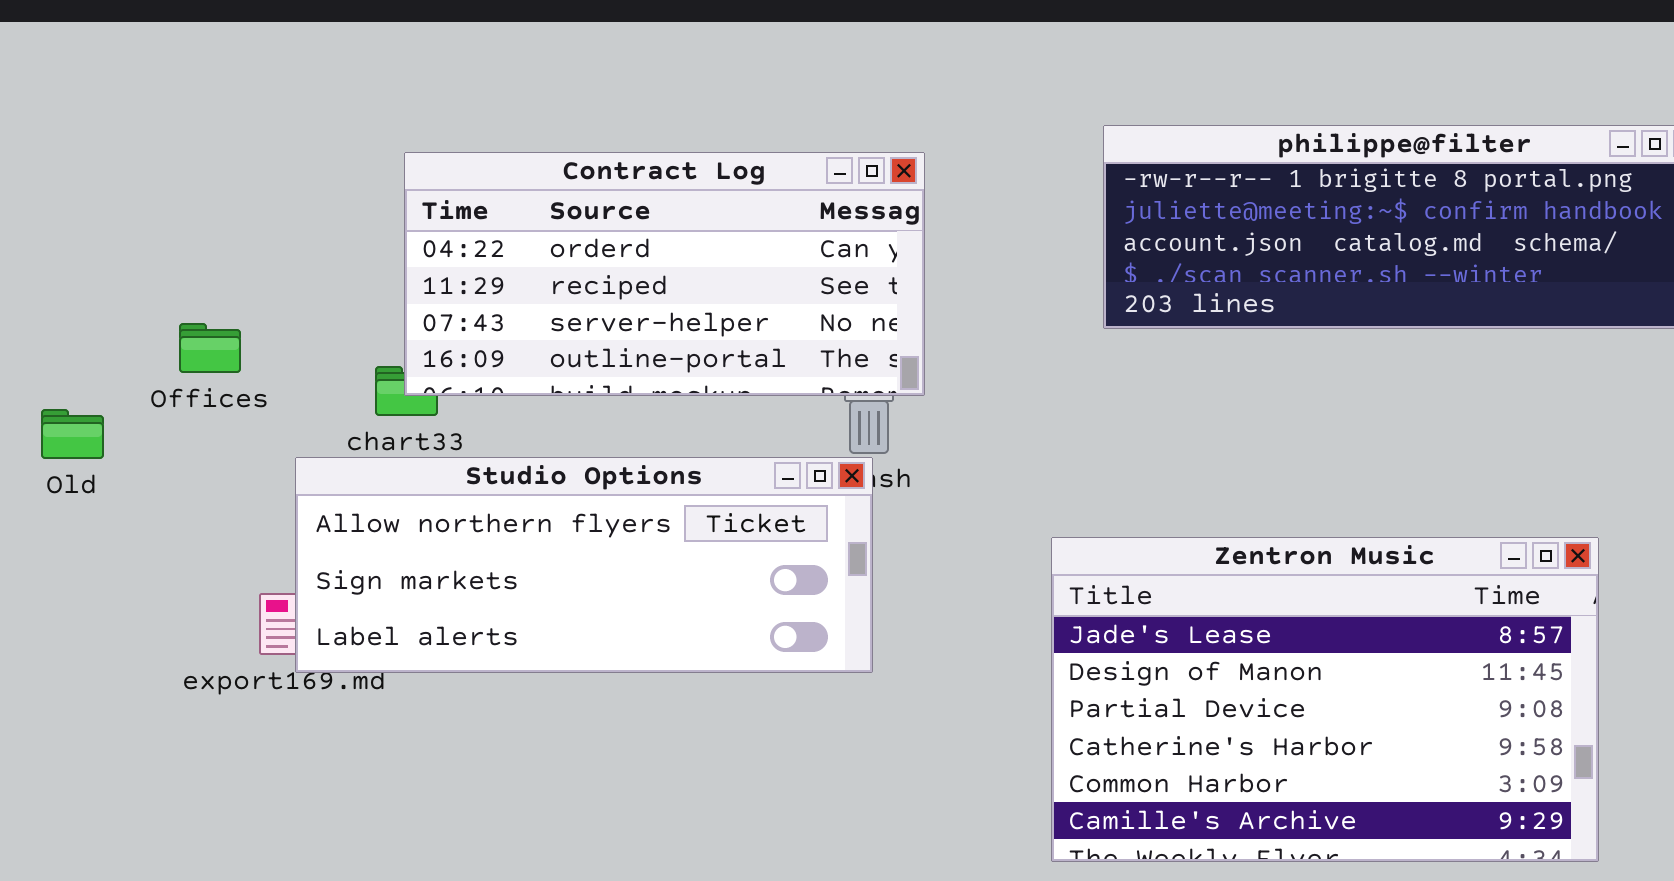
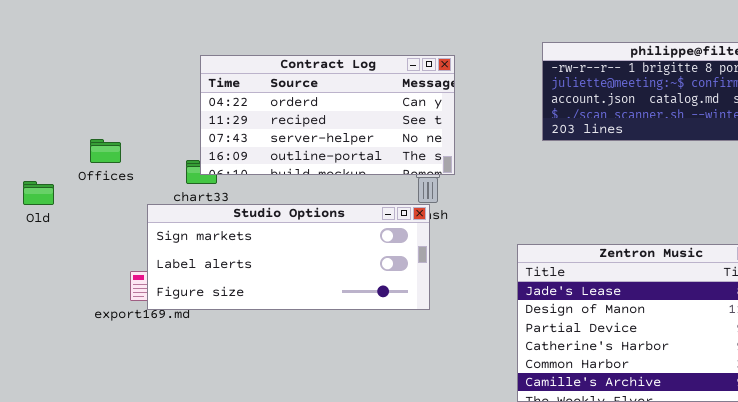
Studio Options: [295,457,873,673] -> [147,204,430,310], scrolled down 1 row

